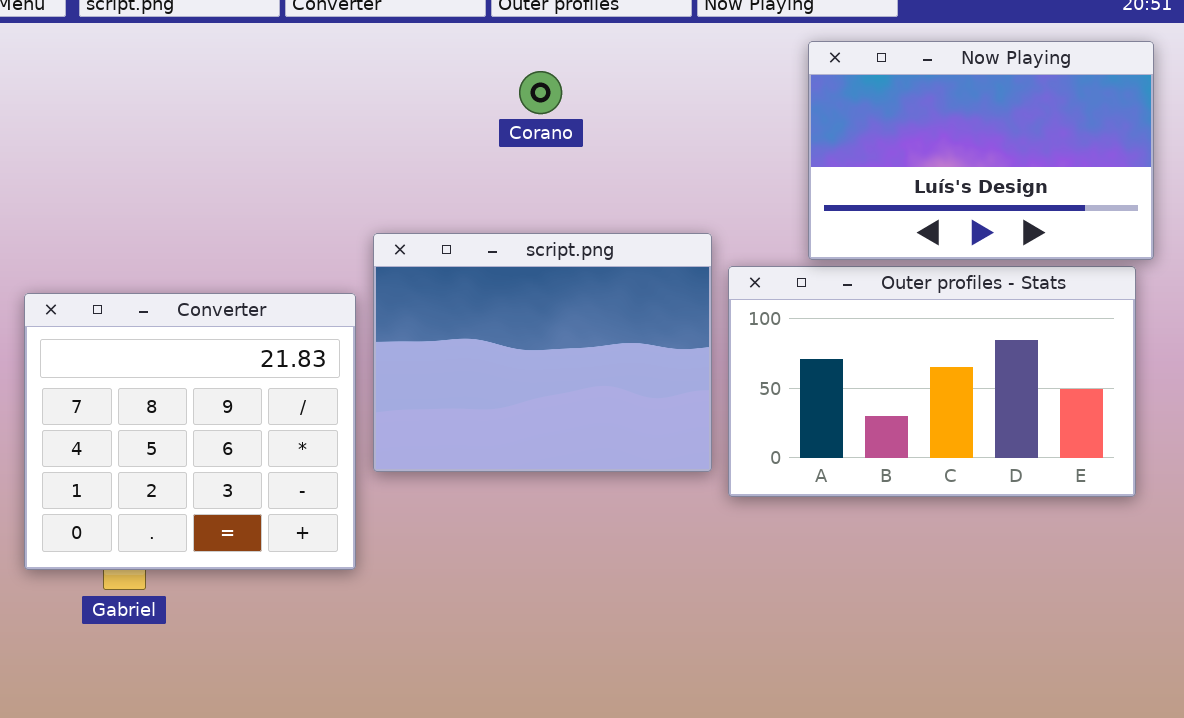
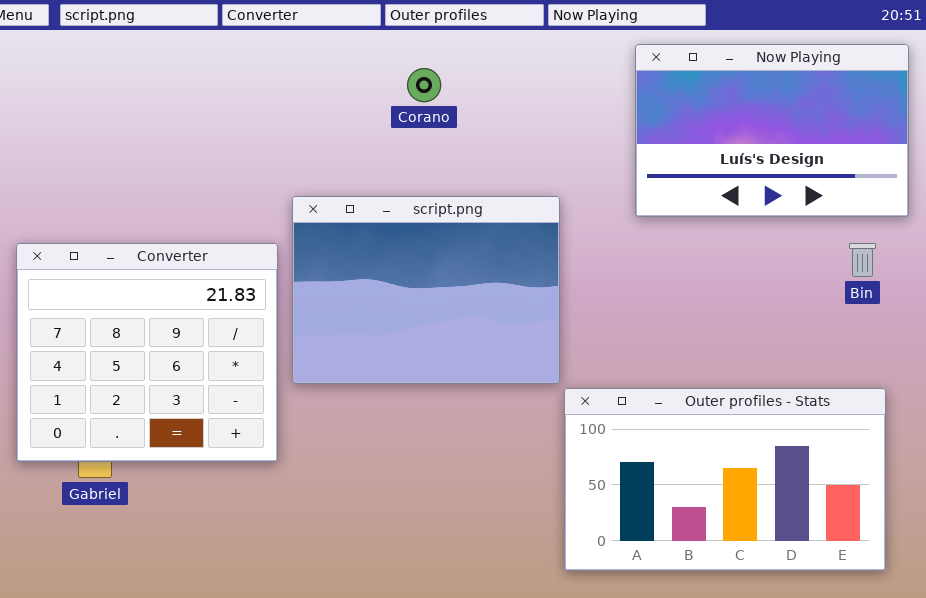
Outer profiles - Stats: [728,266,1136,497] -> [564,388,886,571], moved

